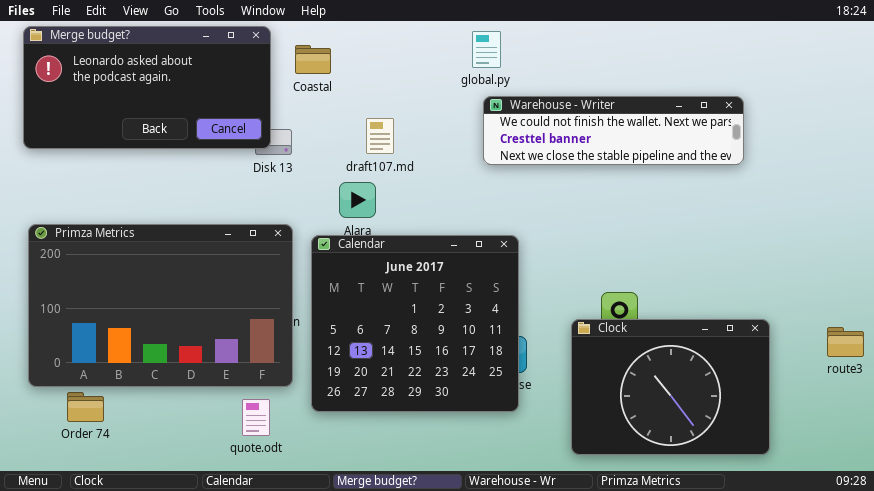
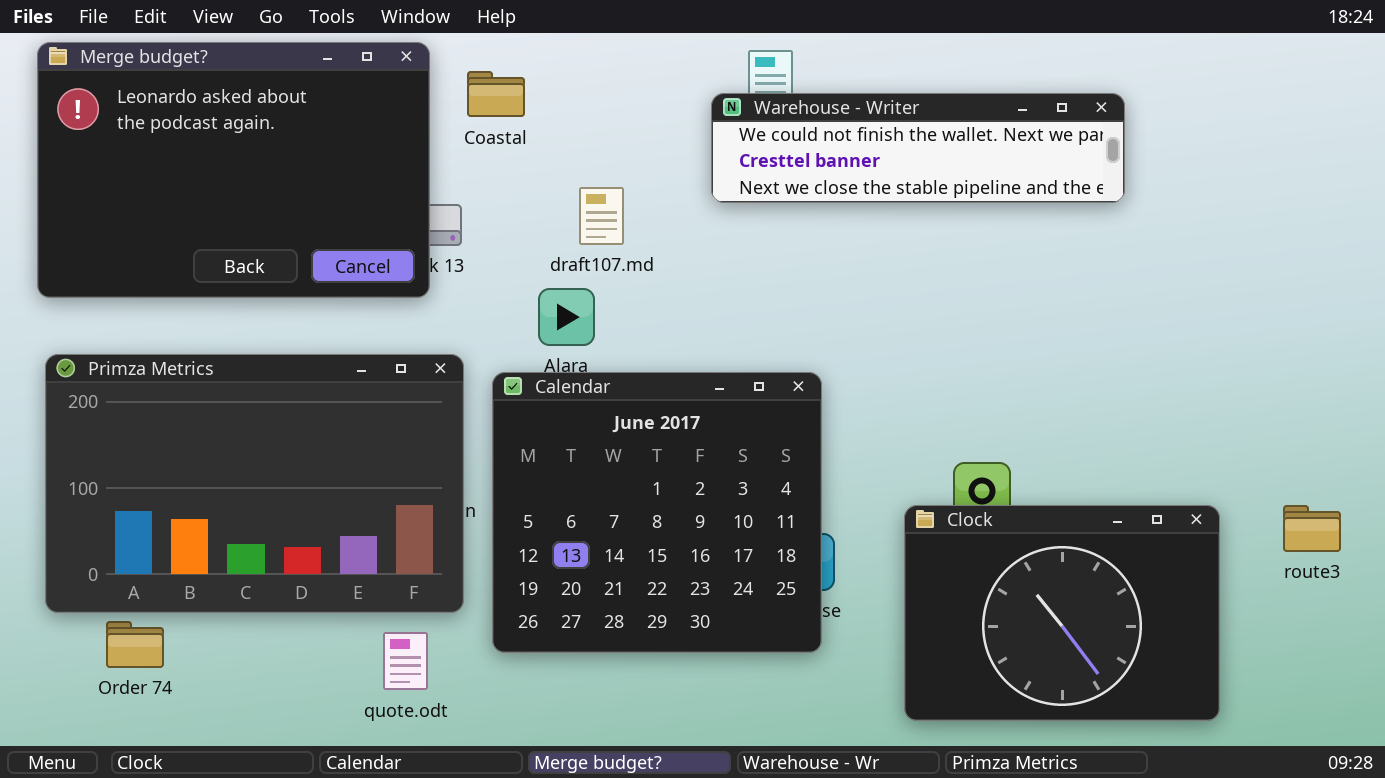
Merge budget?: [23,26,271,149] -> [37,42,430,298], resized
Warehouse - Writer: [483,96,744,165] -> [711,93,1125,203], moved
route3: [827,327,864,357] -> [1283,505,1341,552], moved

